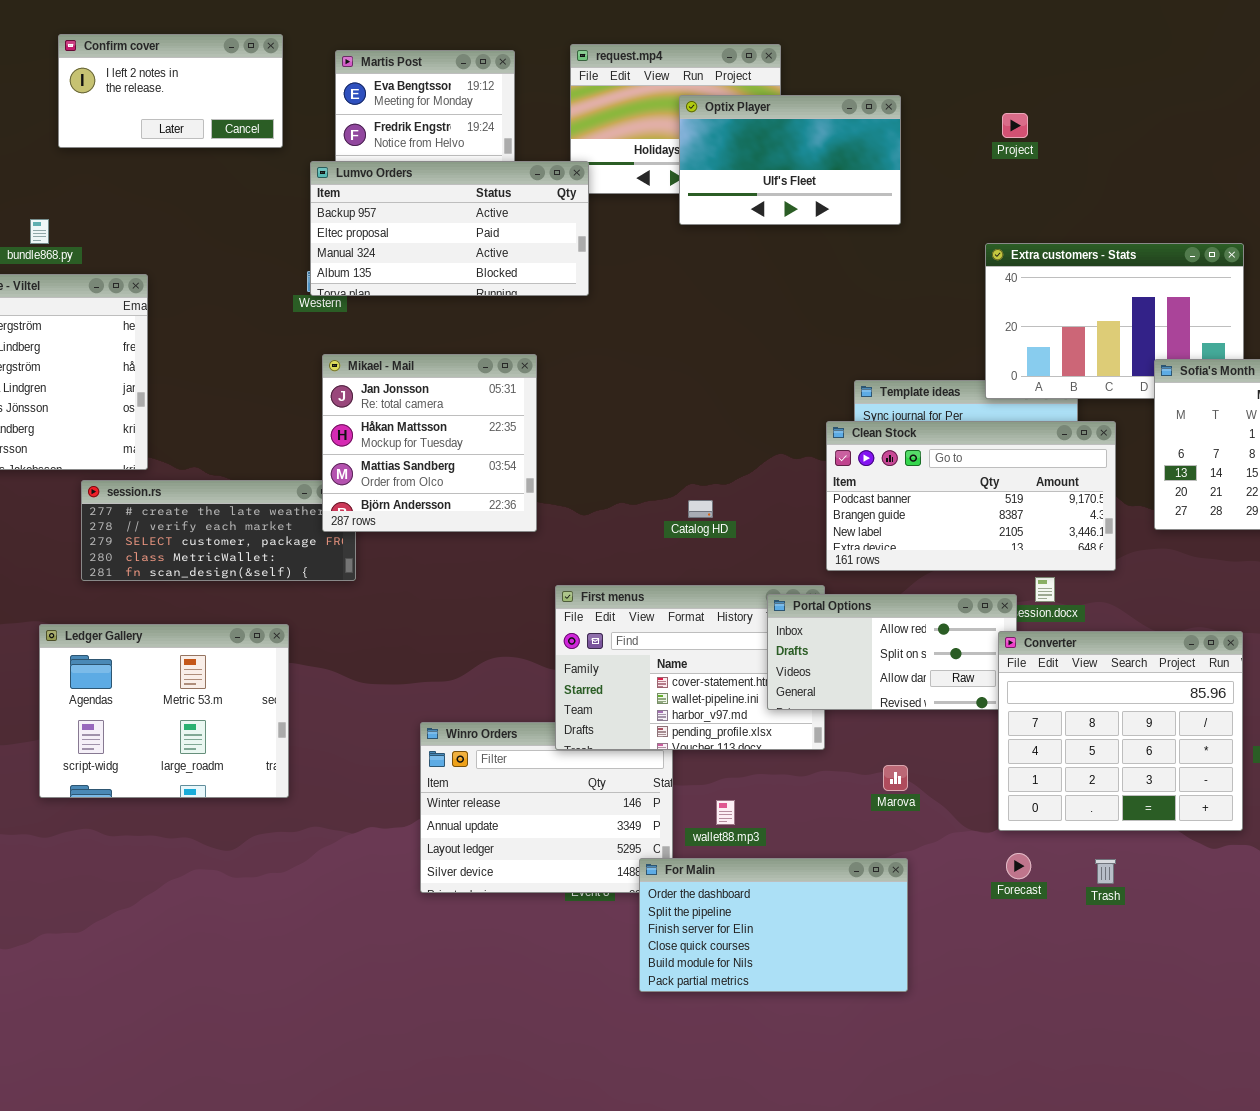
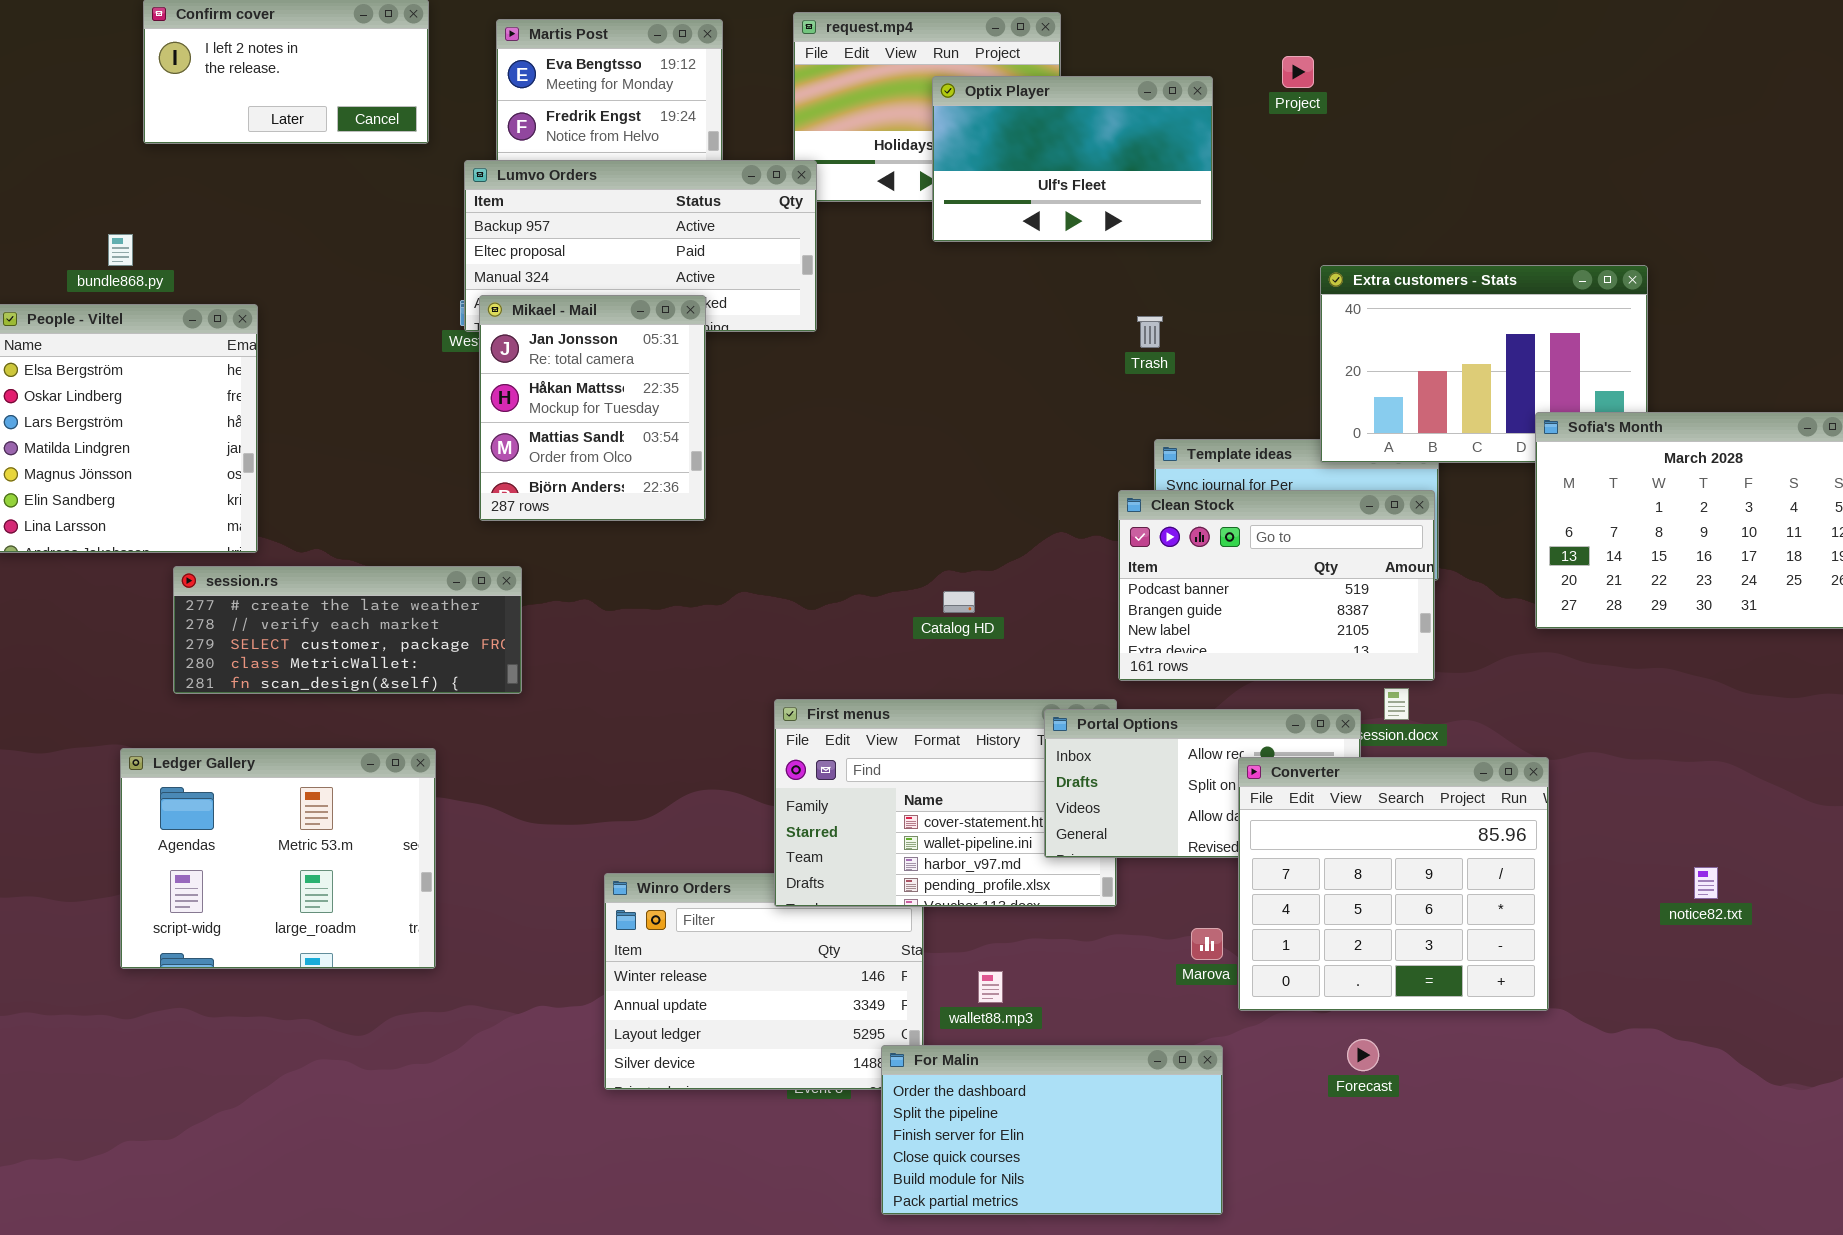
Project: [1002,113,1028,138] -> [1282,56,1314,88], moved
Mikael - Mail: [322,354,537,532] -> [479,295,706,521], moved, resized
Clean Stock: [826,421,1116,571] -> [1118,490,1435,681], resized
Converter: [998,631,1243,831] -> [1238,757,1549,1011], moved
Trash: [1095,859,1116,884] -> [1137,316,1163,348], moved

